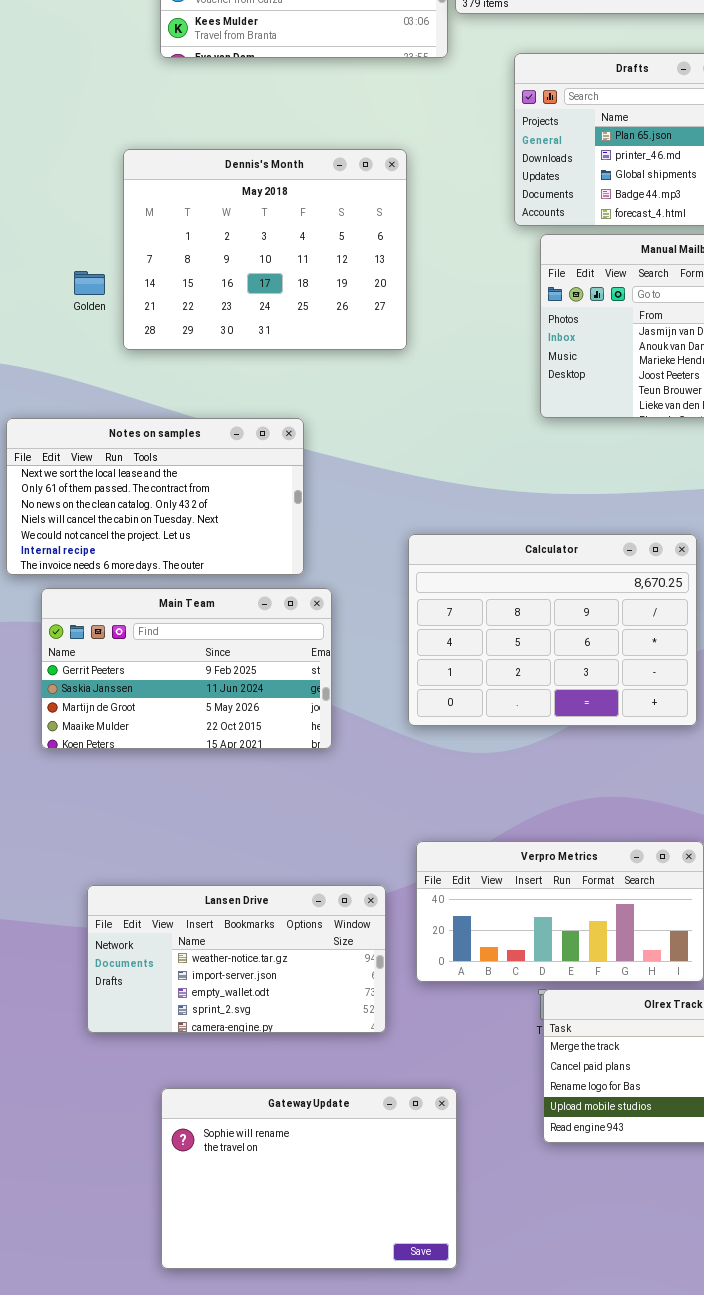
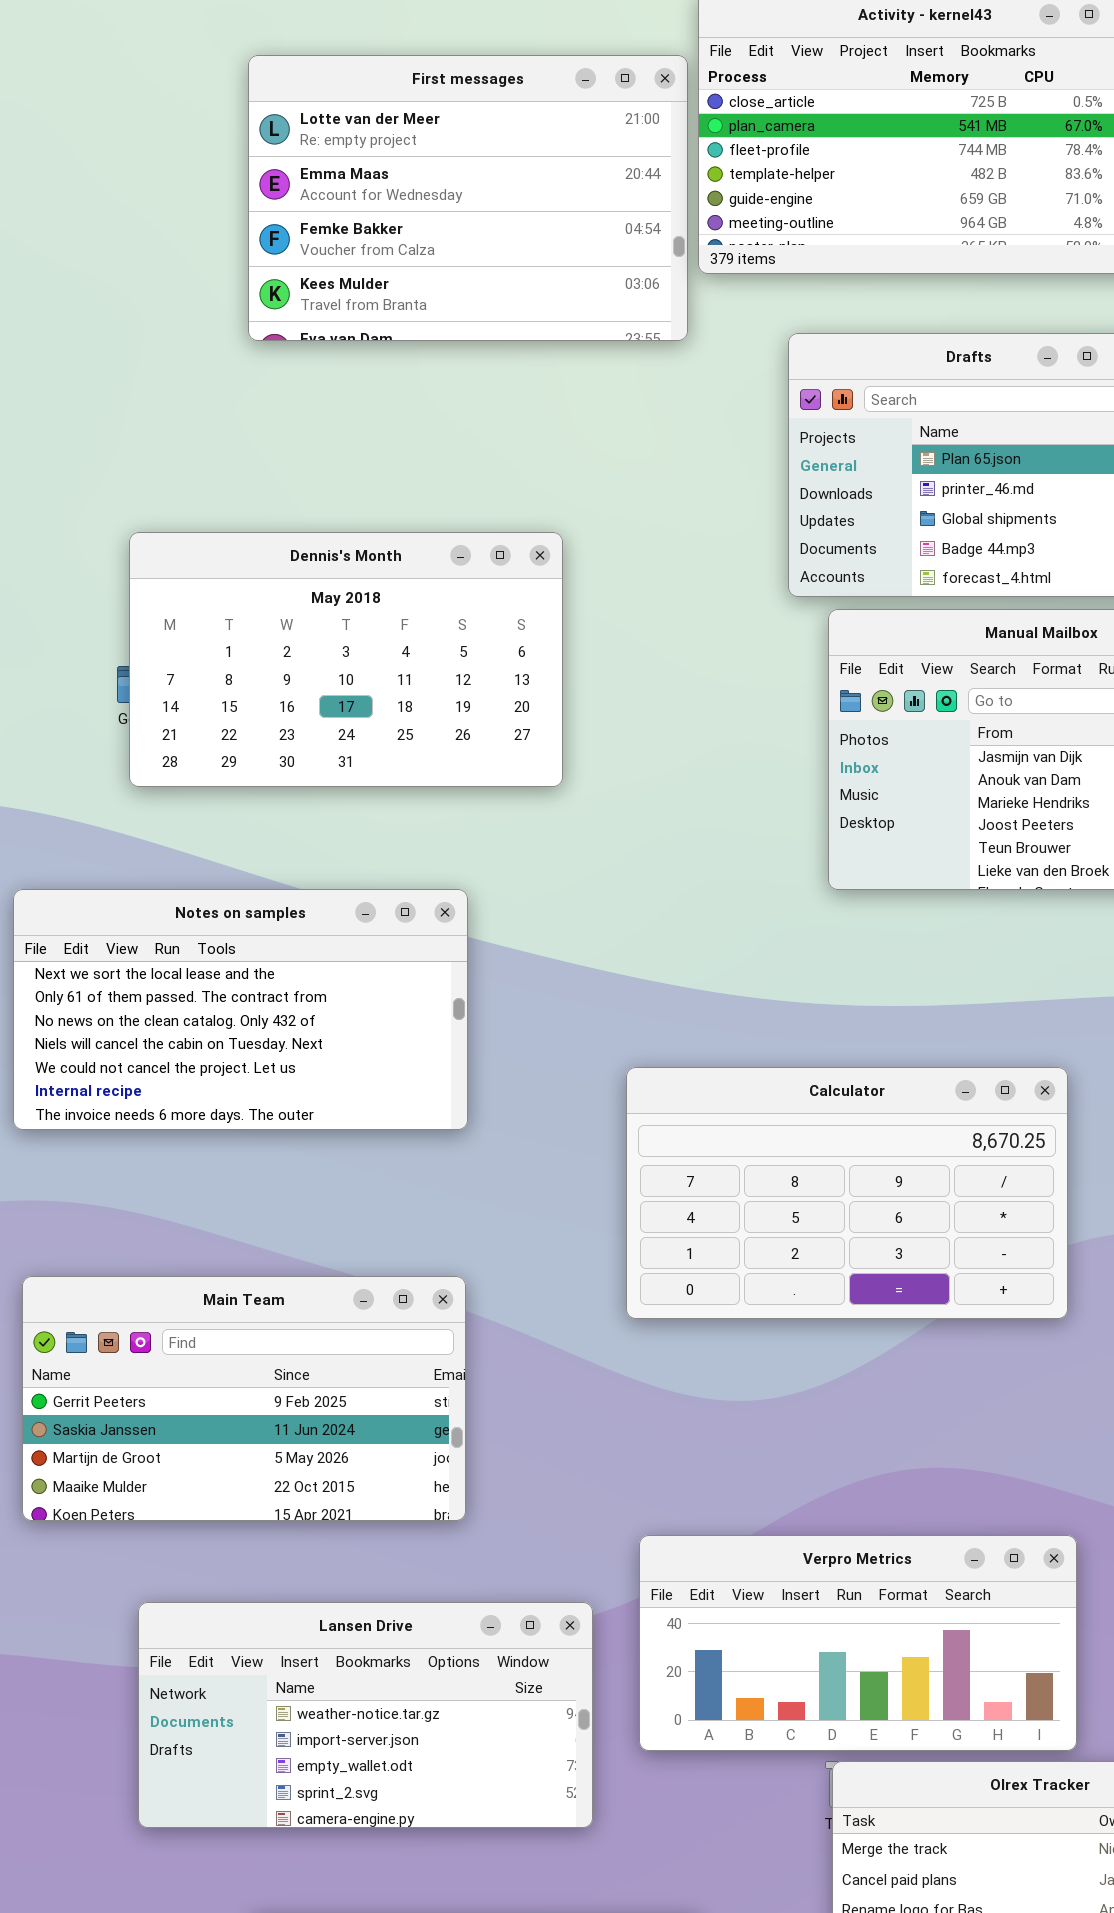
Dennis's Month: [123,149,407,350] -> [129,532,563,787], moved, resized
Calculator: [408,534,697,726] -> [626,1067,1068,1319], resized
Main Team: [41,588,332,749] -> [22,1276,466,1521], moved

